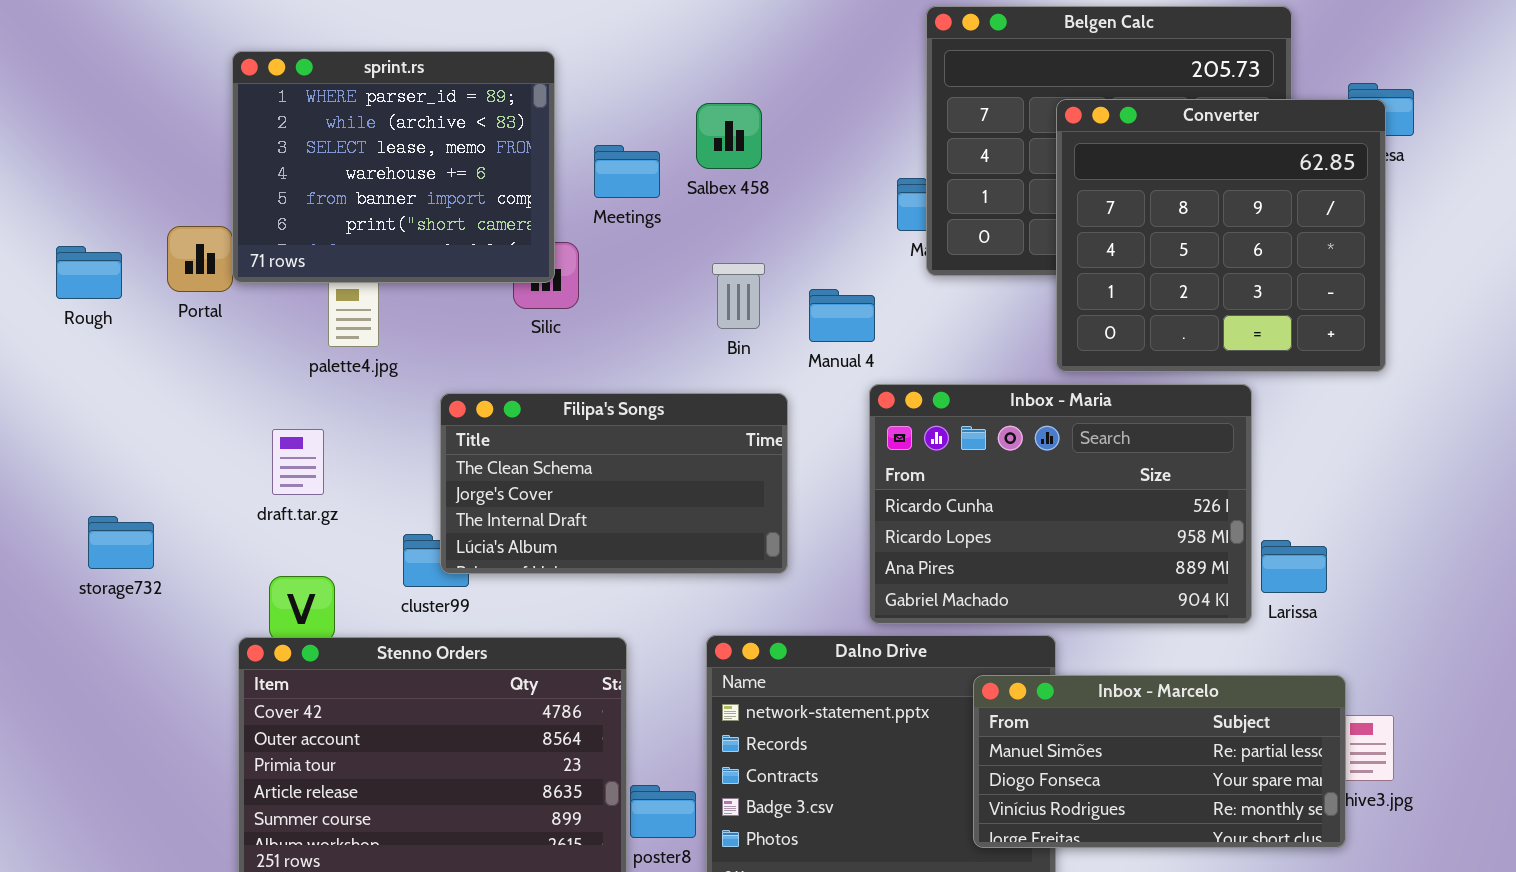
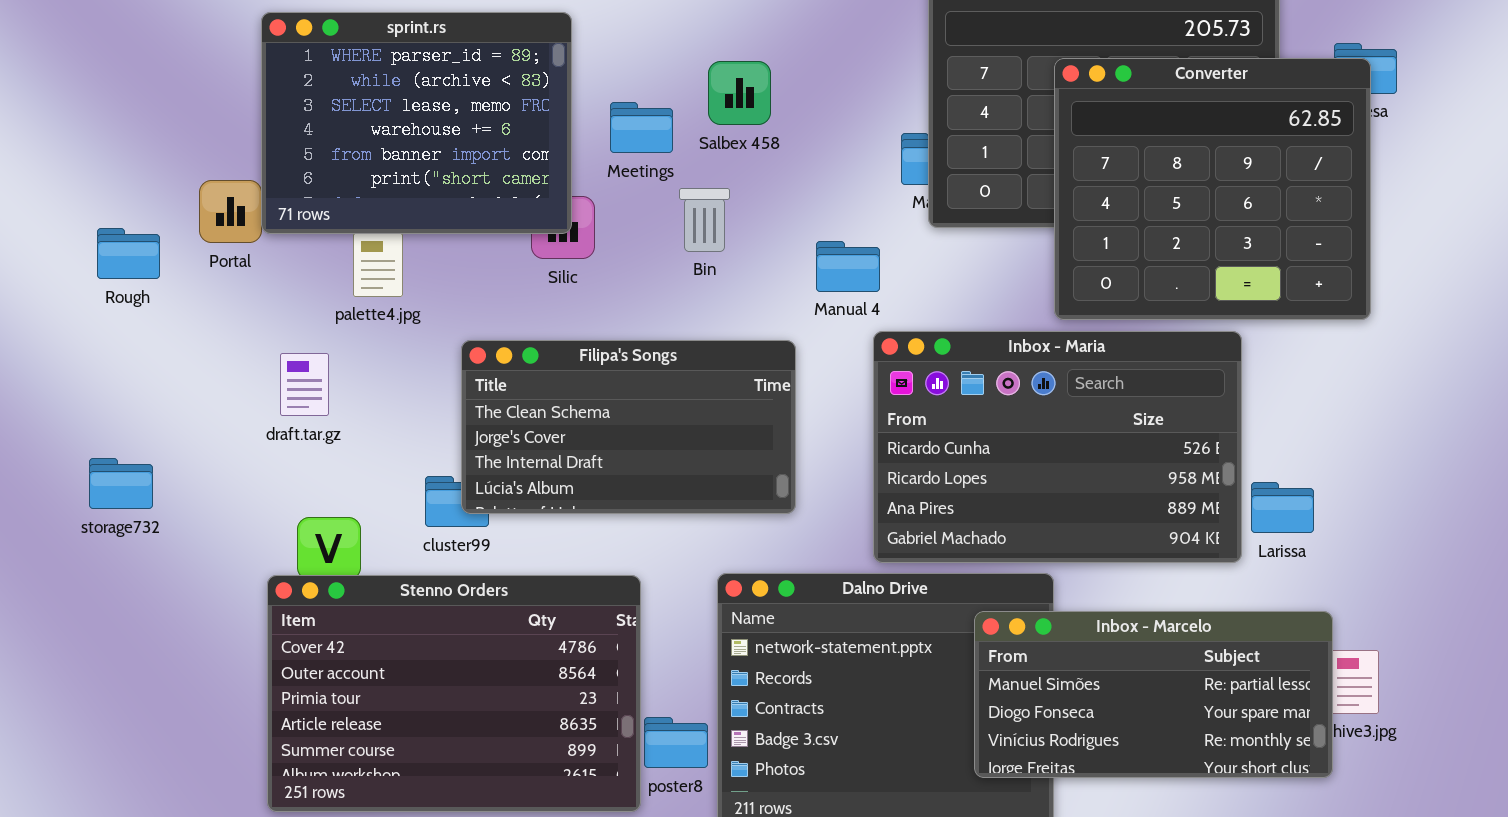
Rough: [56,246,122,299] -> [97,228,160,279], moved
Bin: [712,263,765,329] -> [679,188,730,252], moved
draft.tar.gz: [272,429,324,495] -> [280,353,329,416], moved
storage732: [88,516,154,569] -> [89,458,153,509], moved

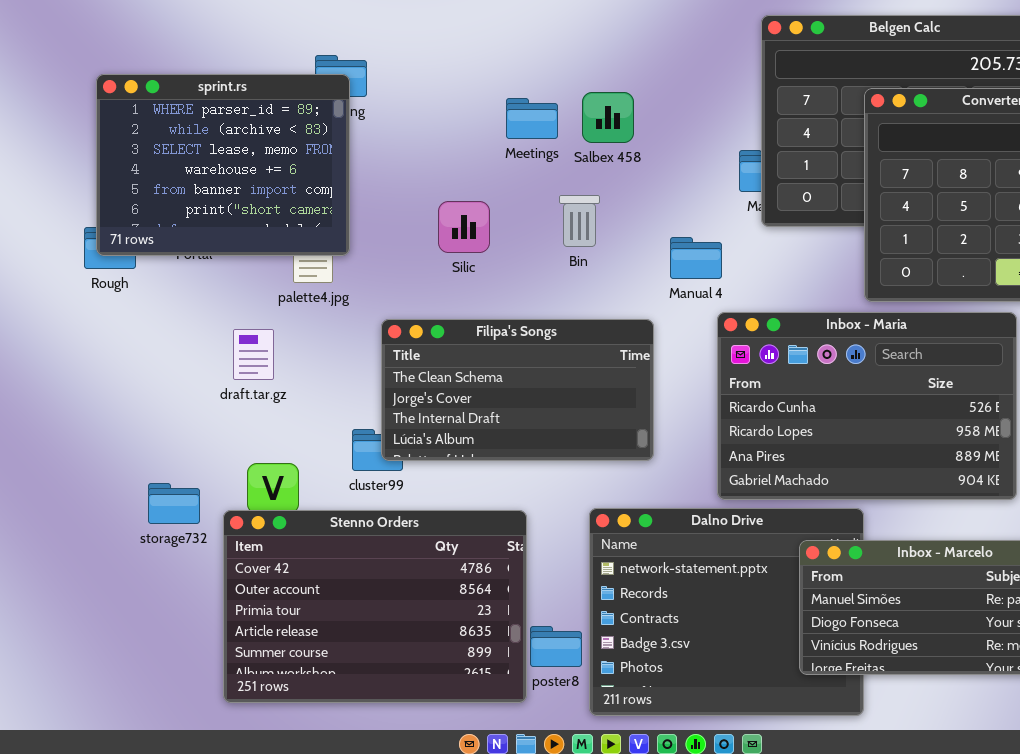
sprint.rs: [261,12,572,234] -> [96,74,350,256], moved
Meetings: [610,102,673,153] -> [506,98,558,139], moved
storage732: [89,458,153,509] -> [148,483,200,524], moved

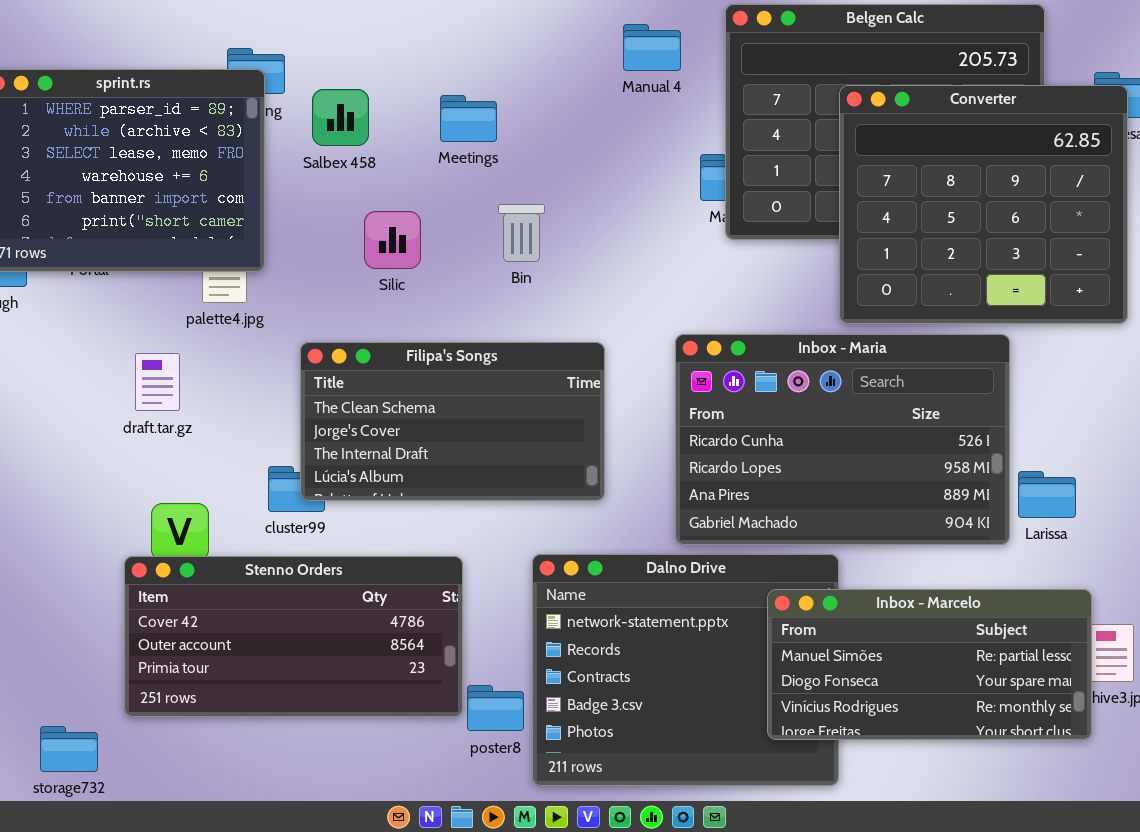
Salbex 458: [582,92,634,143] -> [312,89,369,146], moved
Manual 4: [670,237,722,279] -> [623,24,681,71], moved
storage732: [148,483,200,524] -> [40,726,98,772], moved
Stenno Orders: [223,510,527,703] -> [124,556,463,717], resized

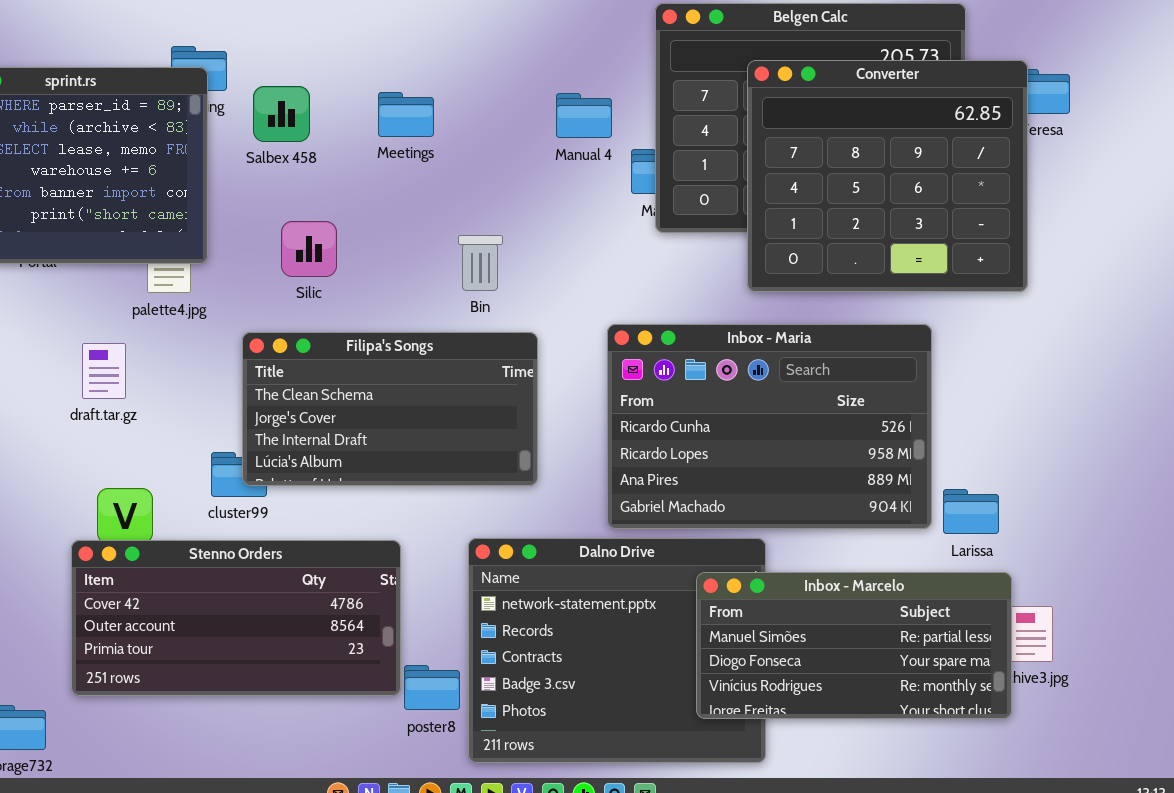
Manual 4: [623,24,681,71] -> [556,93,612,138], moved
Converter: [839,85,1128,324] -> [747,60,1028,292], moved
Bin: [498,204,545,262] -> [458,235,503,291], moved
Silic: [364,211,421,269] -> [281,221,337,277], moved
Larissa: [1018,471,1076,518] -> [943,489,999,534], moved

